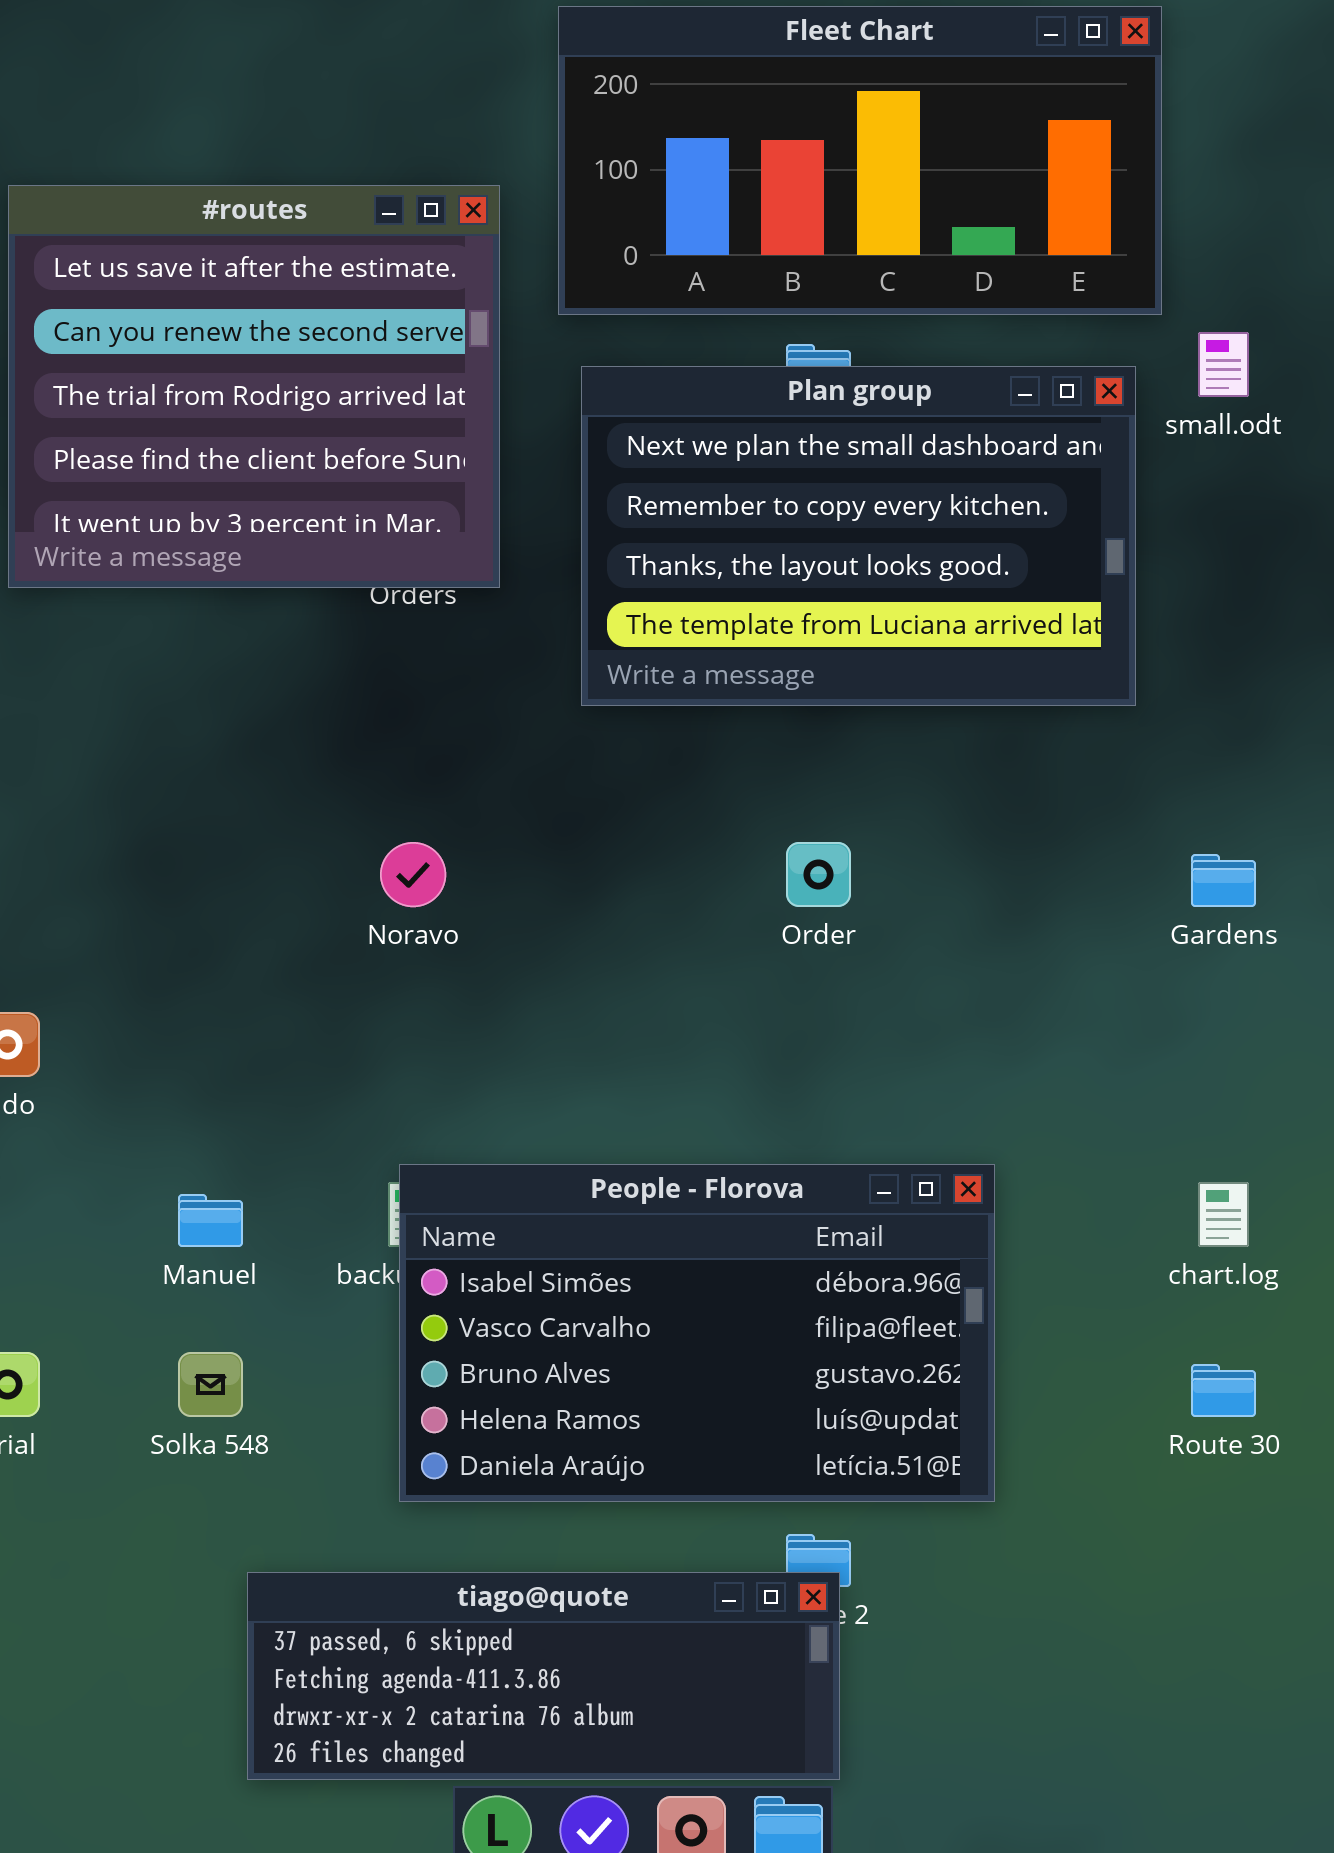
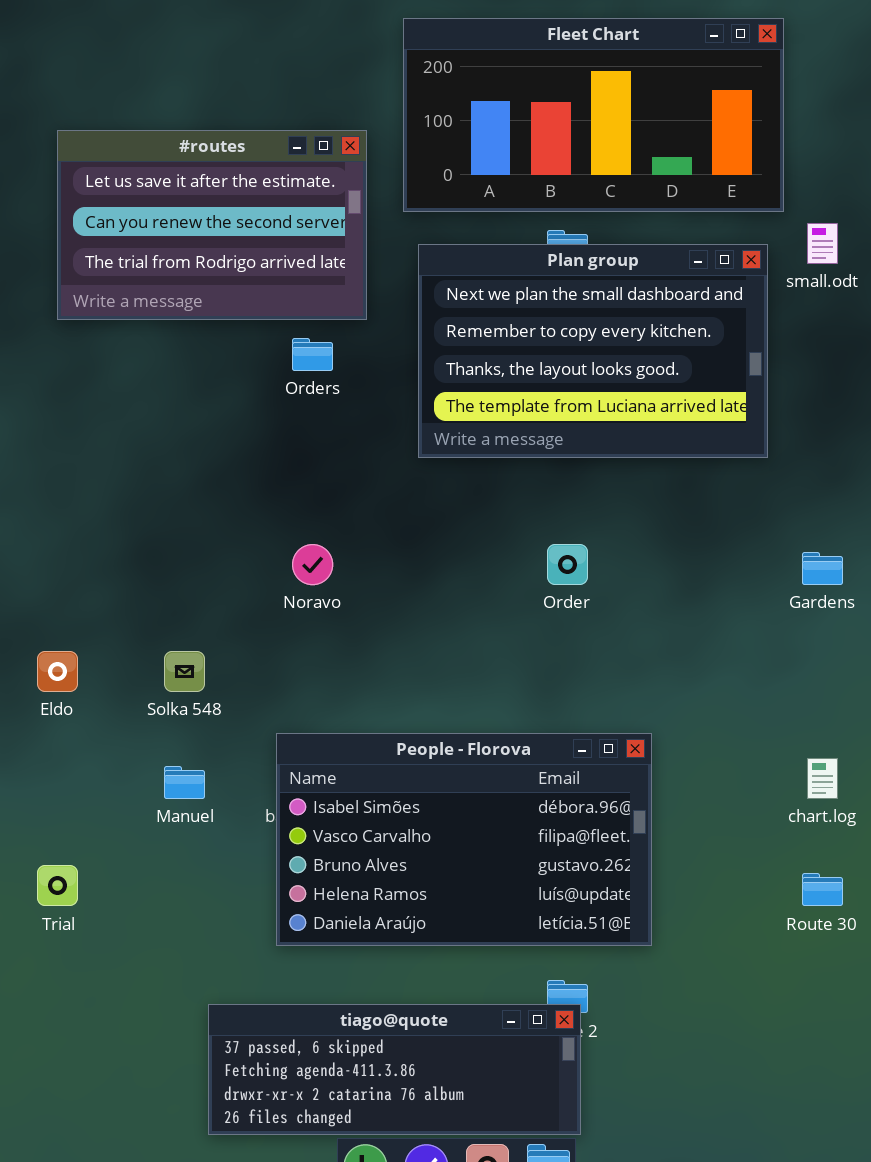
#routes: [8,185,500,588] -> [57,130,367,320], resized
People - Florova: [399,1164,995,1502] -> [276,733,652,946], moved
Solka 548: [178,1352,243,1417] -> [164,651,205,692], moved

